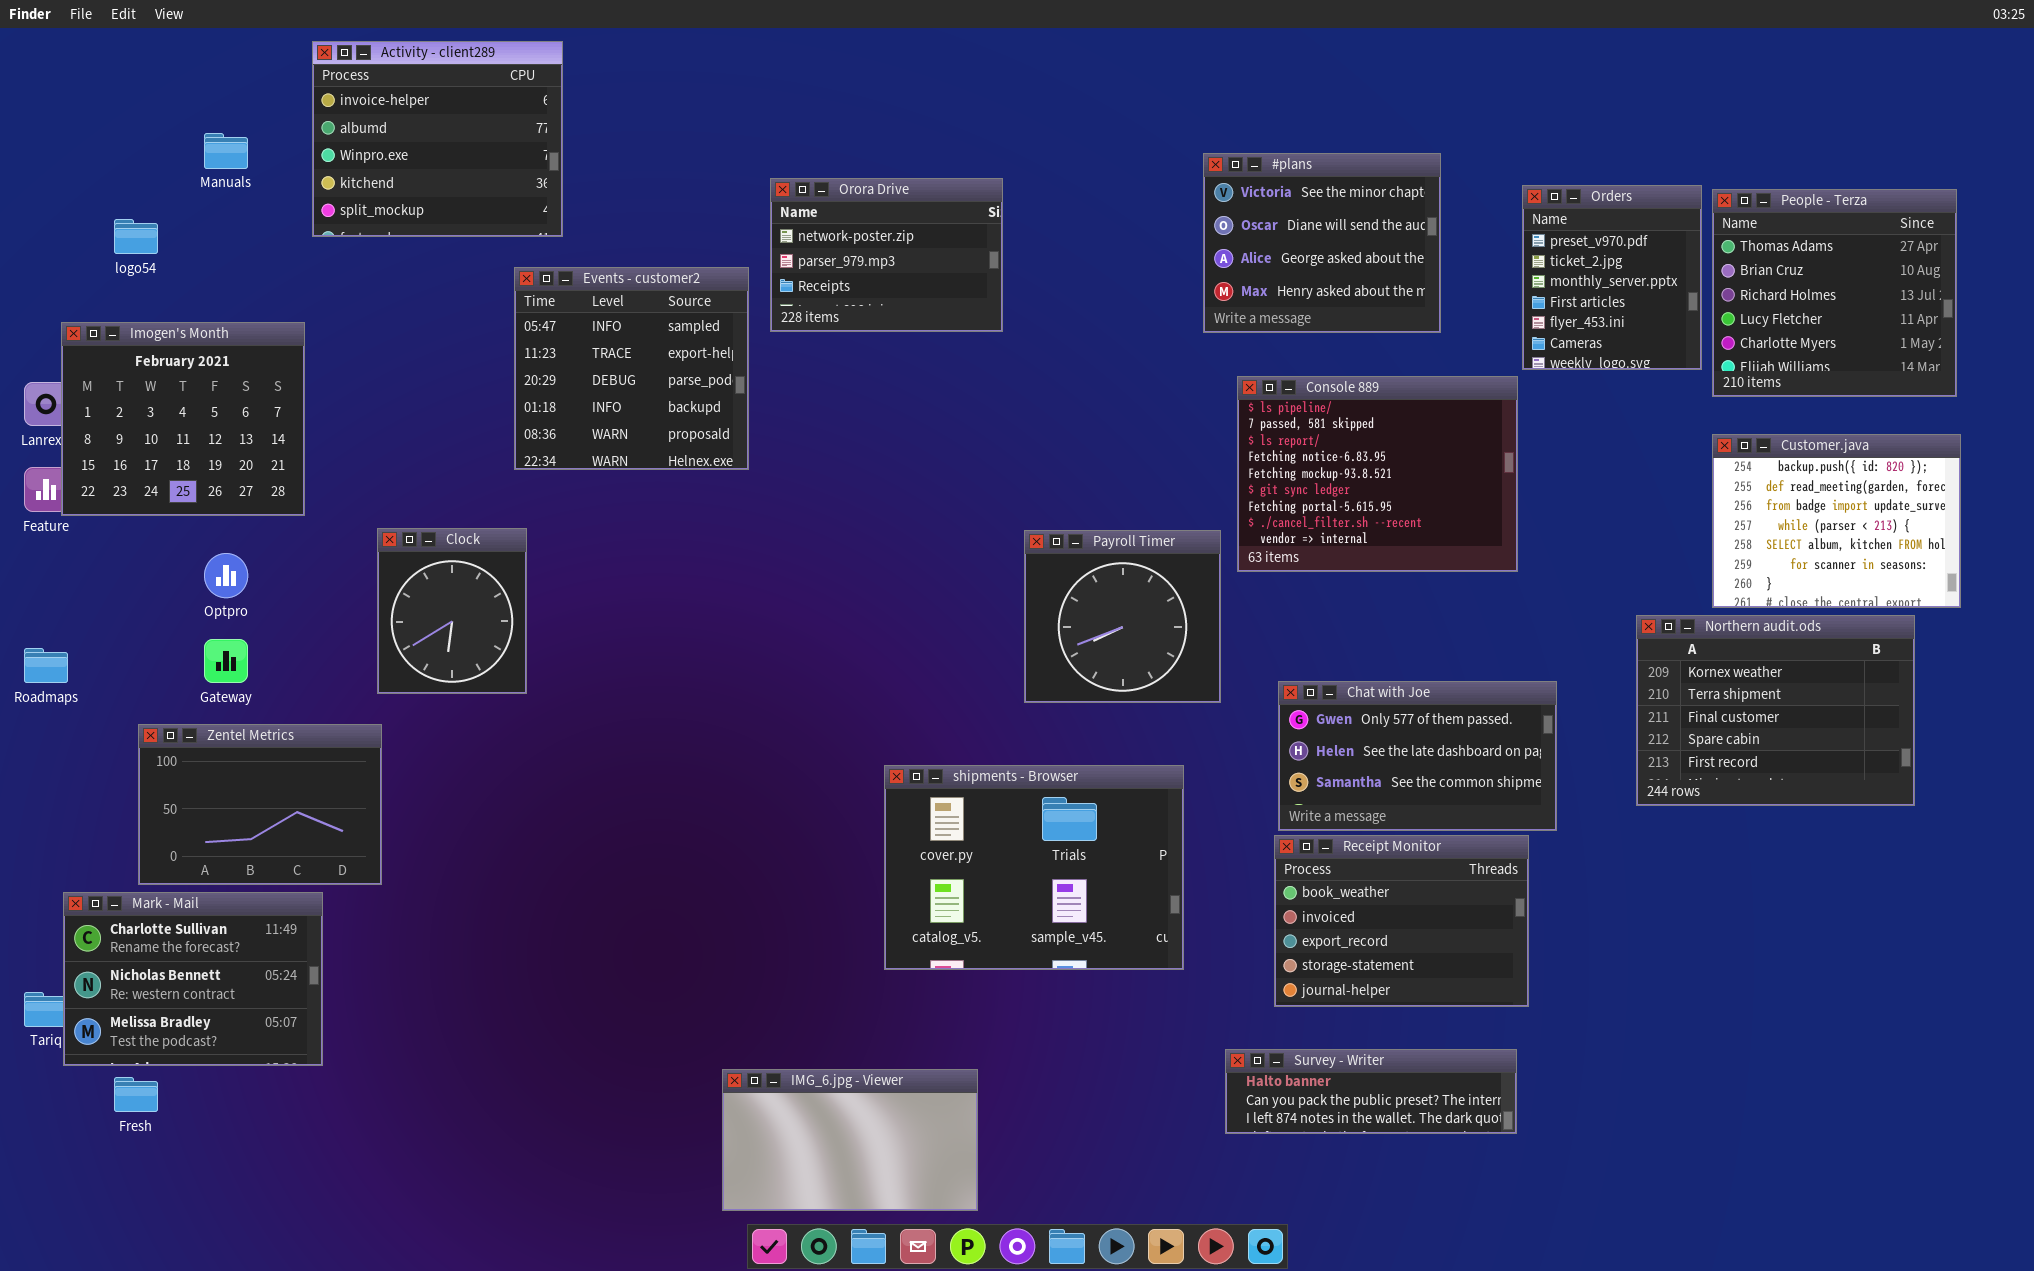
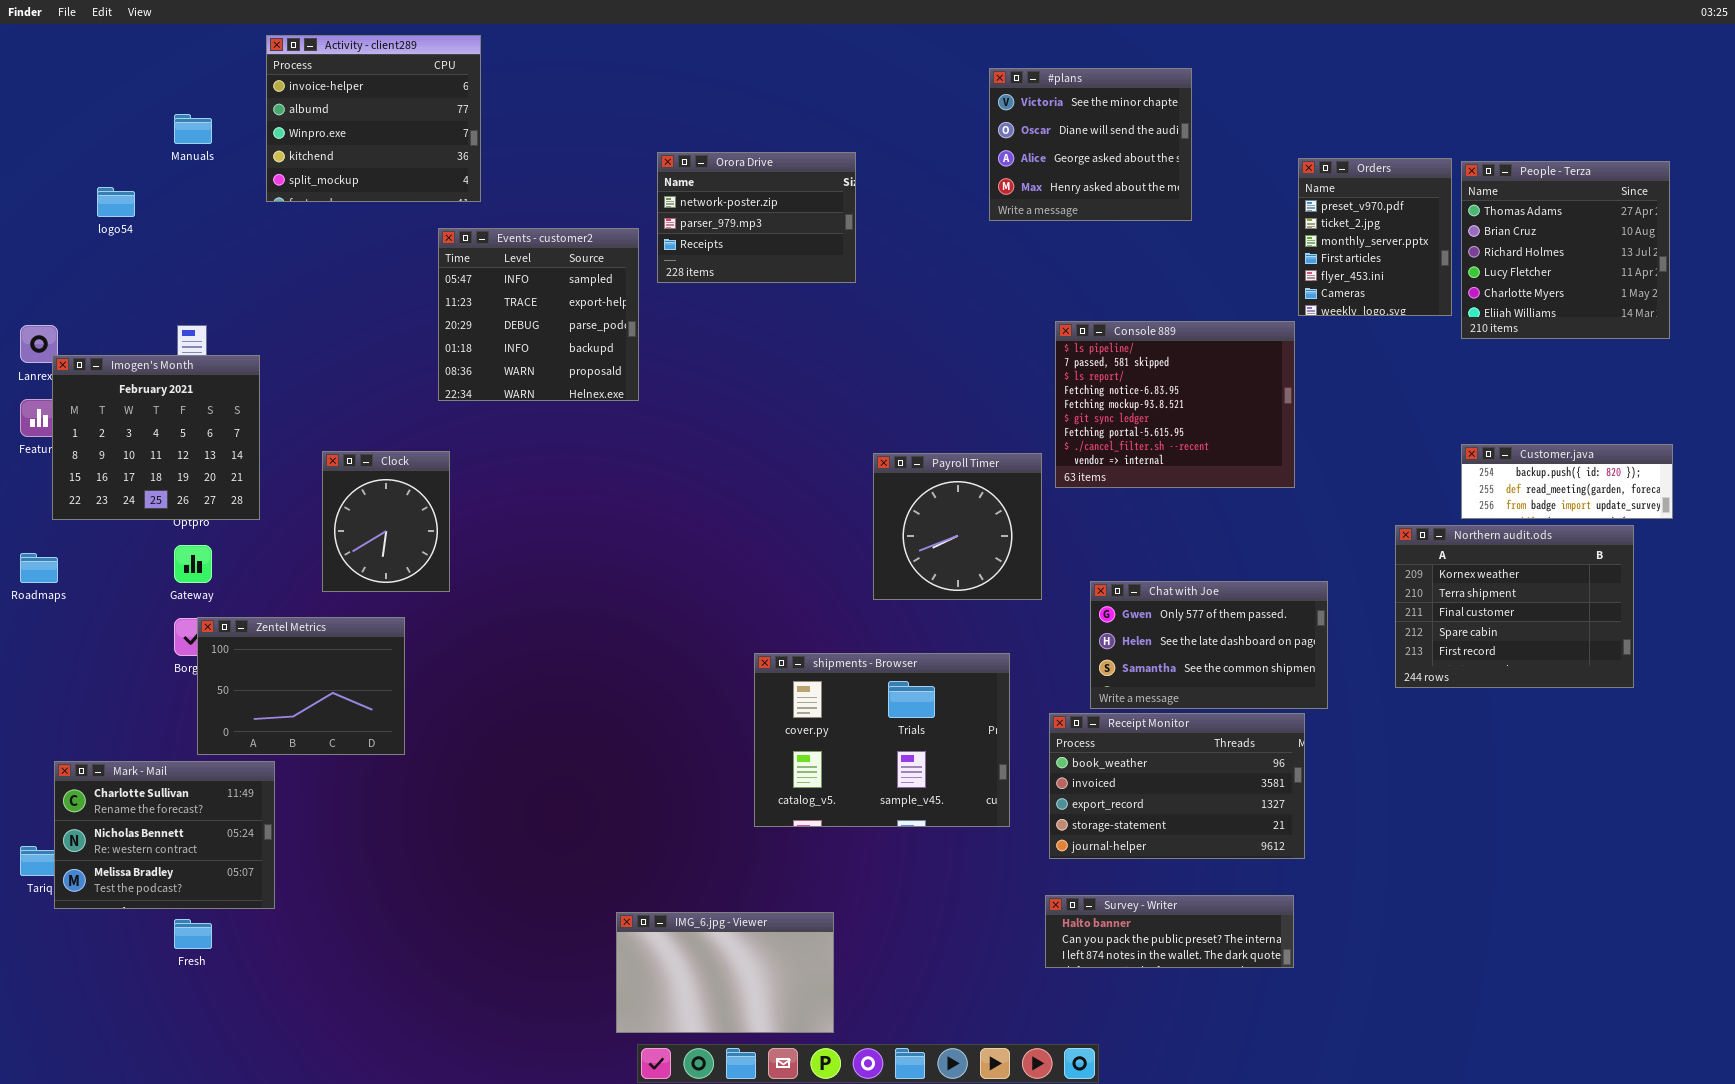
#plans: [1203,153,1441,333] -> [989,68,1192,221], moved
Imogen's Month: [61,322,305,516] -> [52,355,260,520], moved
Customer.java: [1712,434,1961,608] -> [1461,444,1673,519], resized
Zentel Metrics: [138,724,382,885] -> [197,617,405,755], moved
Receipt Monitor: [1274,835,1529,1007] -> [1049,713,1305,859], resized
Fresh: [114,1077,158,1112] -> [174,919,212,949], moved

